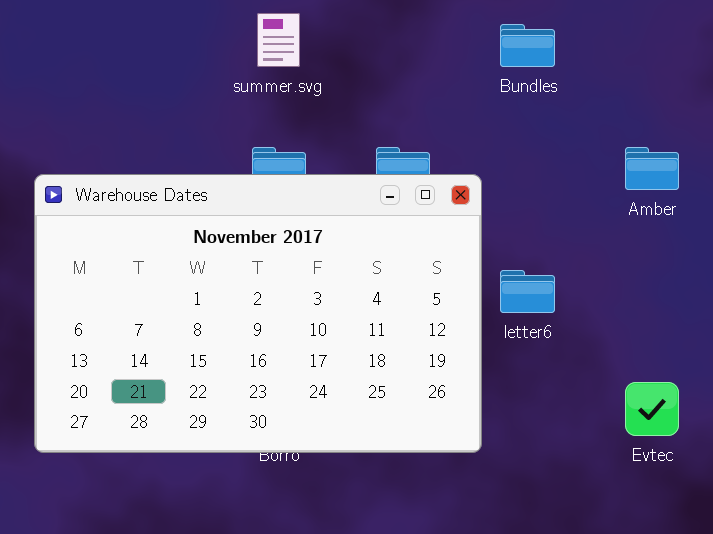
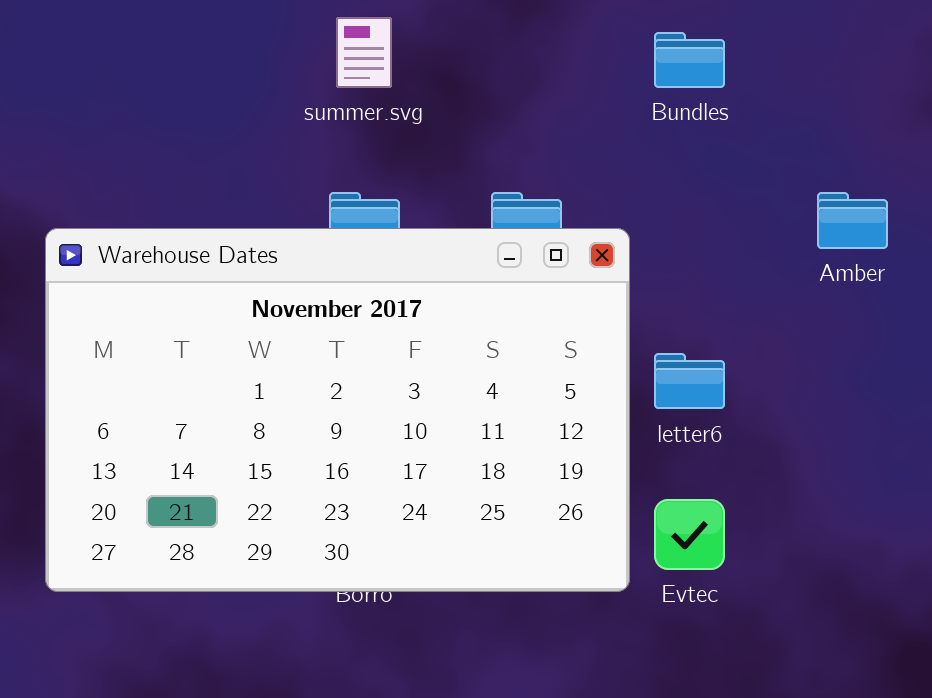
Evtec: [625,382,679,436] -> [654,499,725,570], moved

